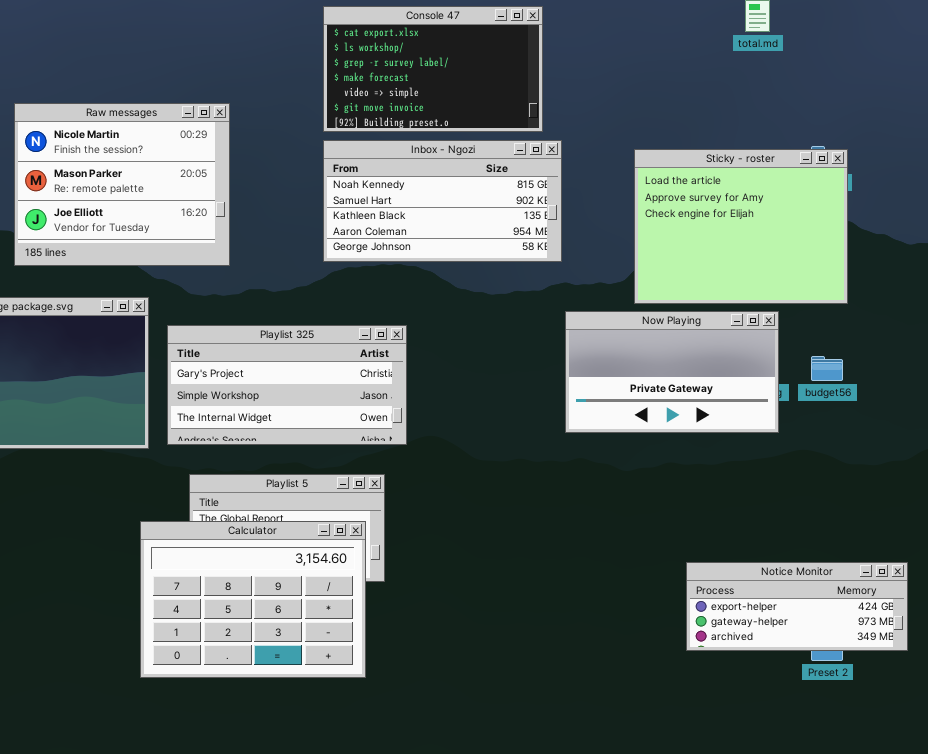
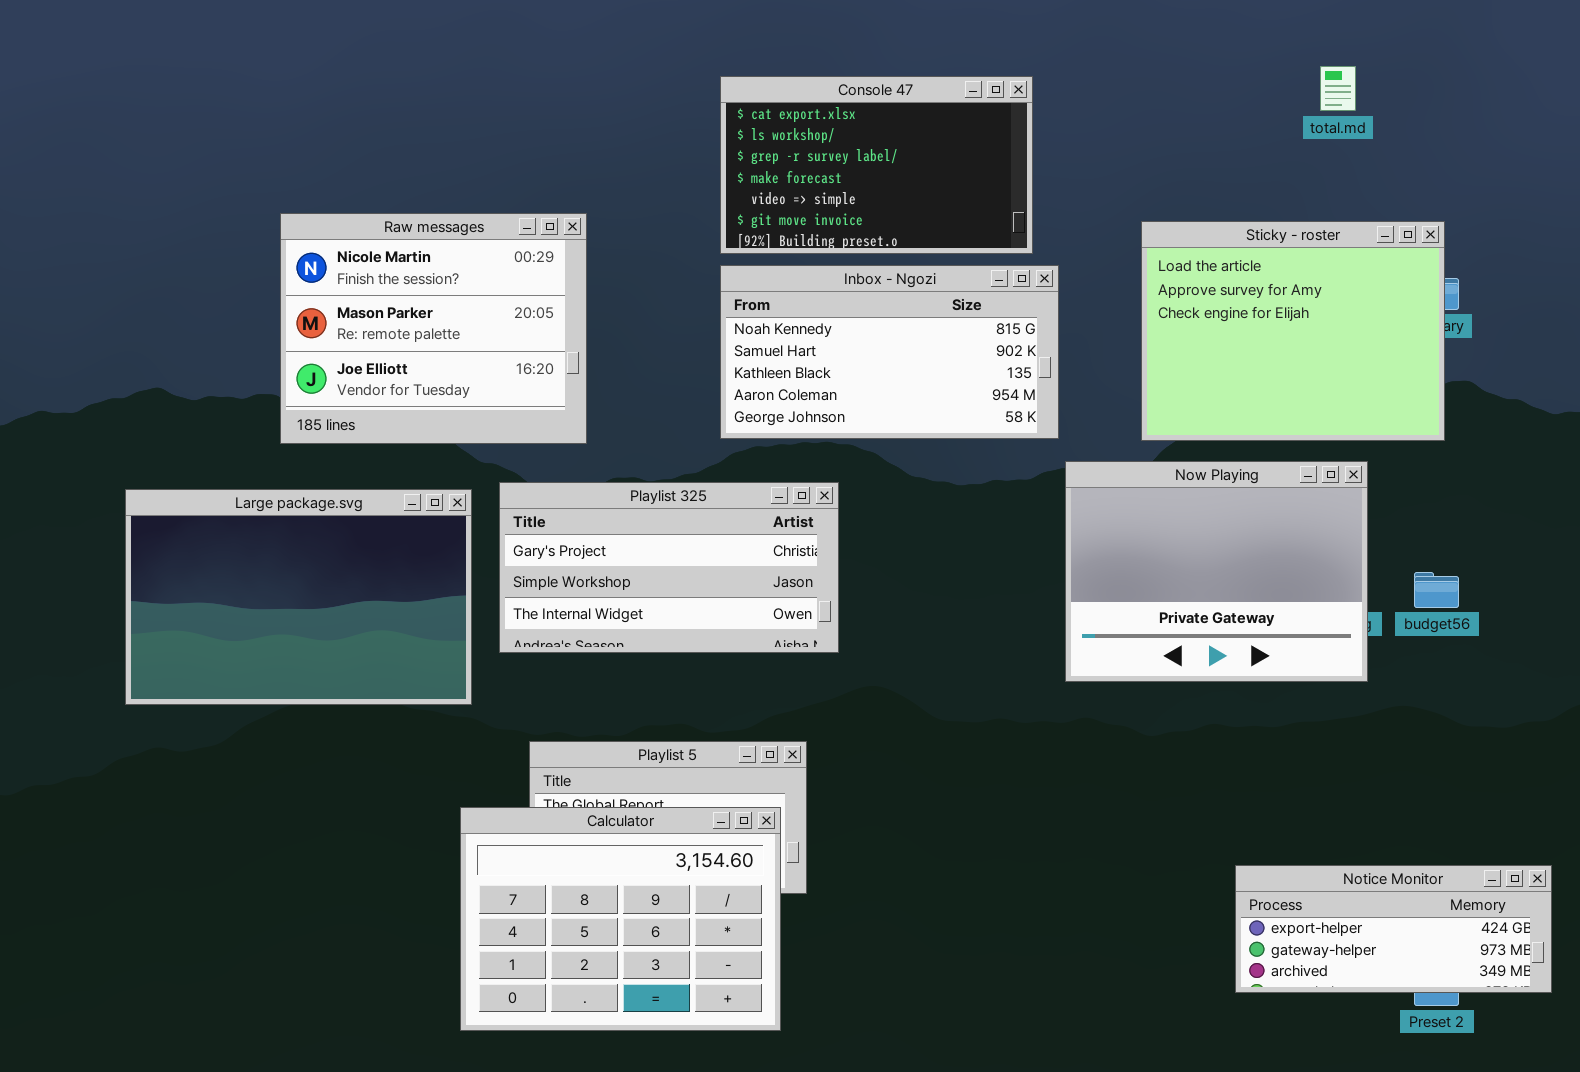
Sticky - roster: [634,149,848,304] -> [1141,221,1445,441], moved
Now Playing: [565,311,779,433] -> [1065,461,1368,682], resized
Playlist 325: [167,325,407,445] -> [499,482,839,653], moved

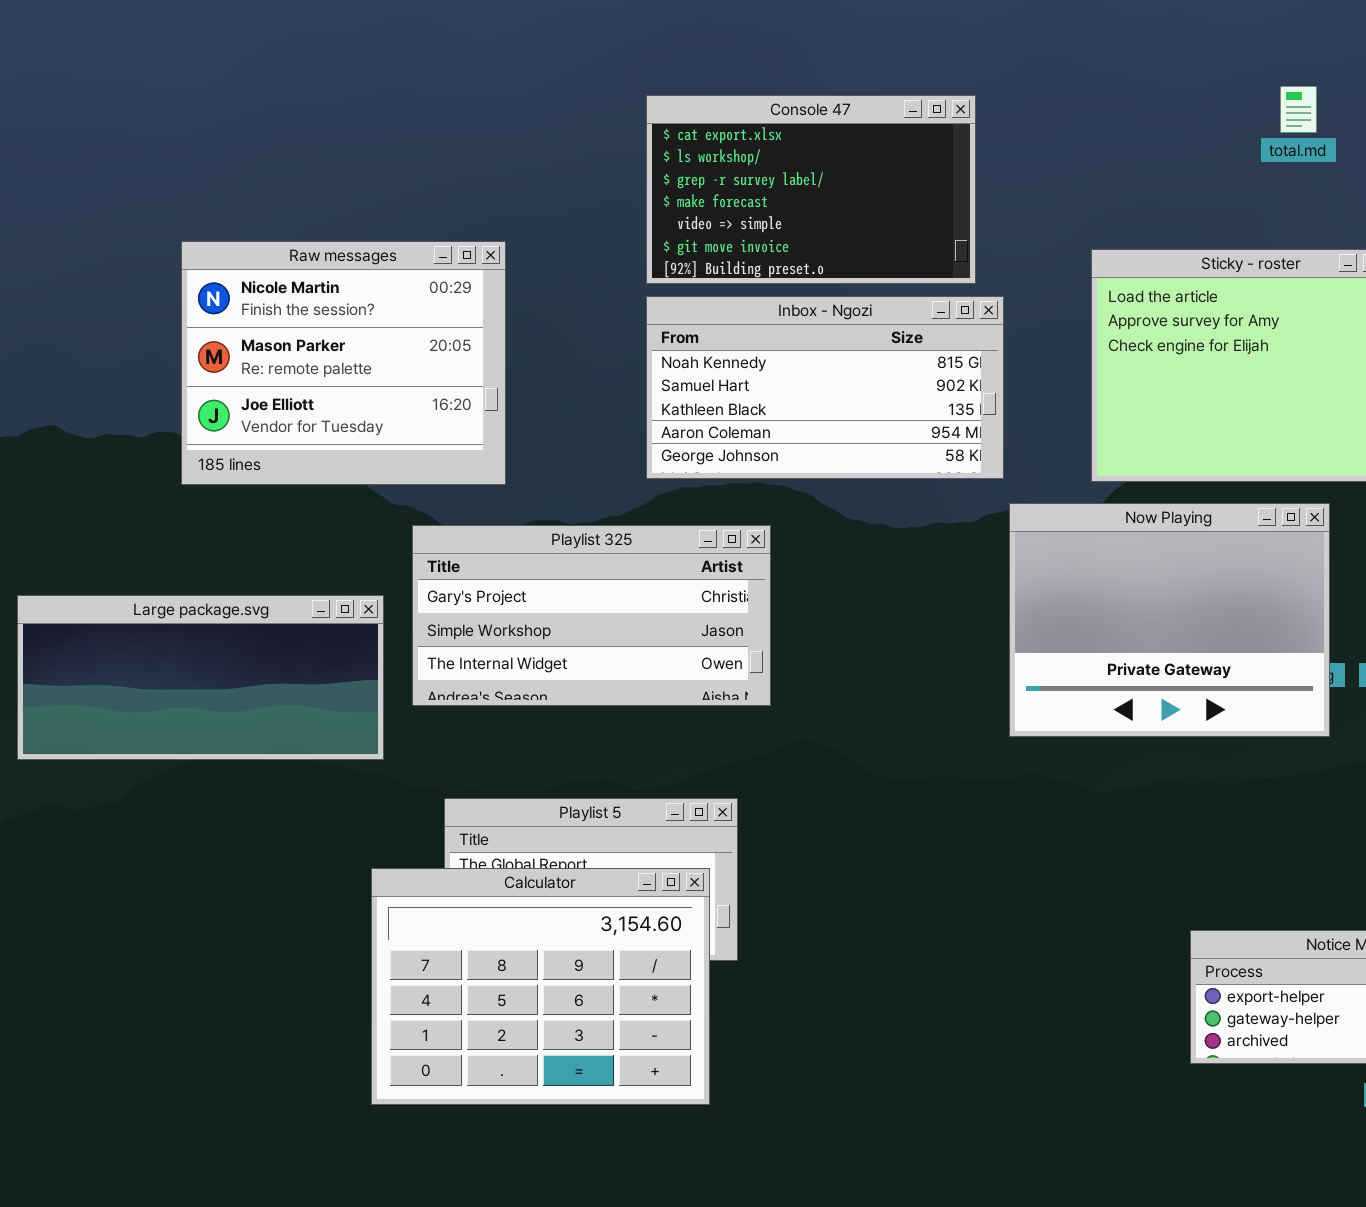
Large package.svg: [125,489,472,705] -> [17,595,384,760], resized

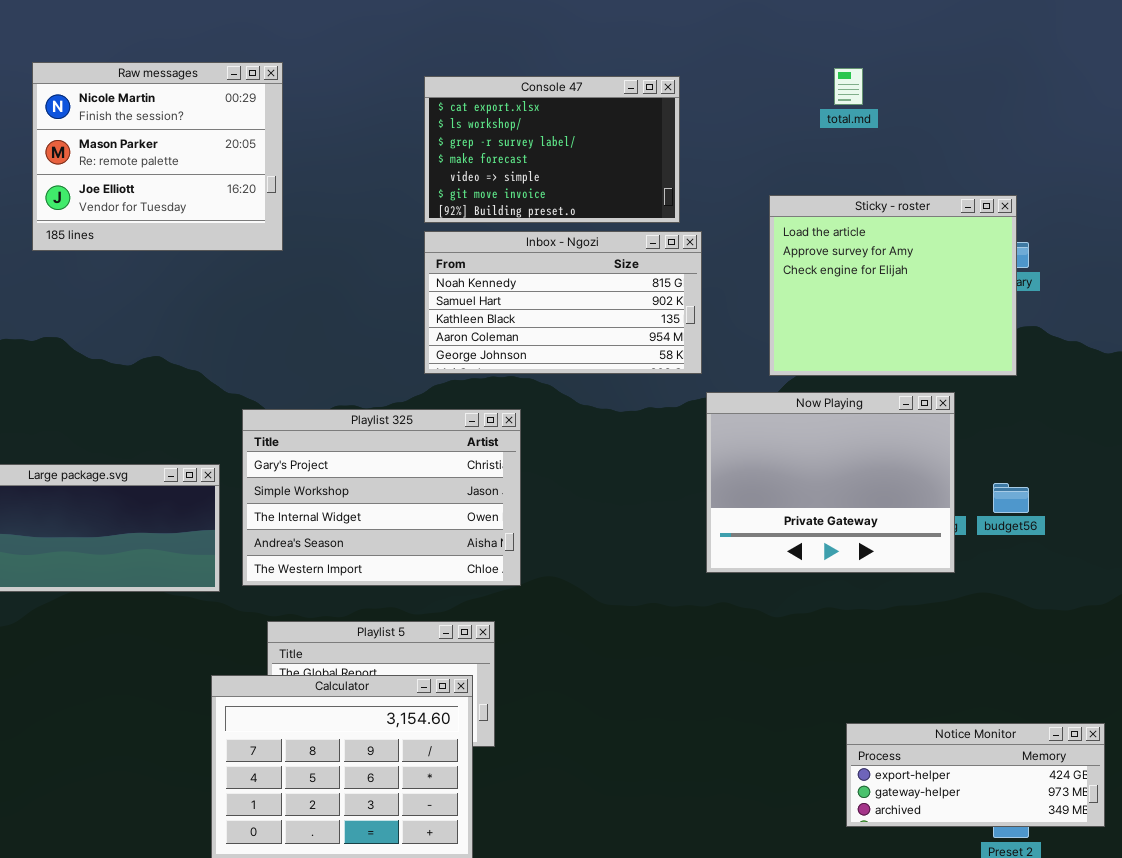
total.md: [1280,86,1317,133] -> [834,68,863,105], moved
Raw messages: [181,241,506,485] -> [32,62,283,251], moved
Playlist 325: [412,525,771,706] -> [242,409,521,586], resized

